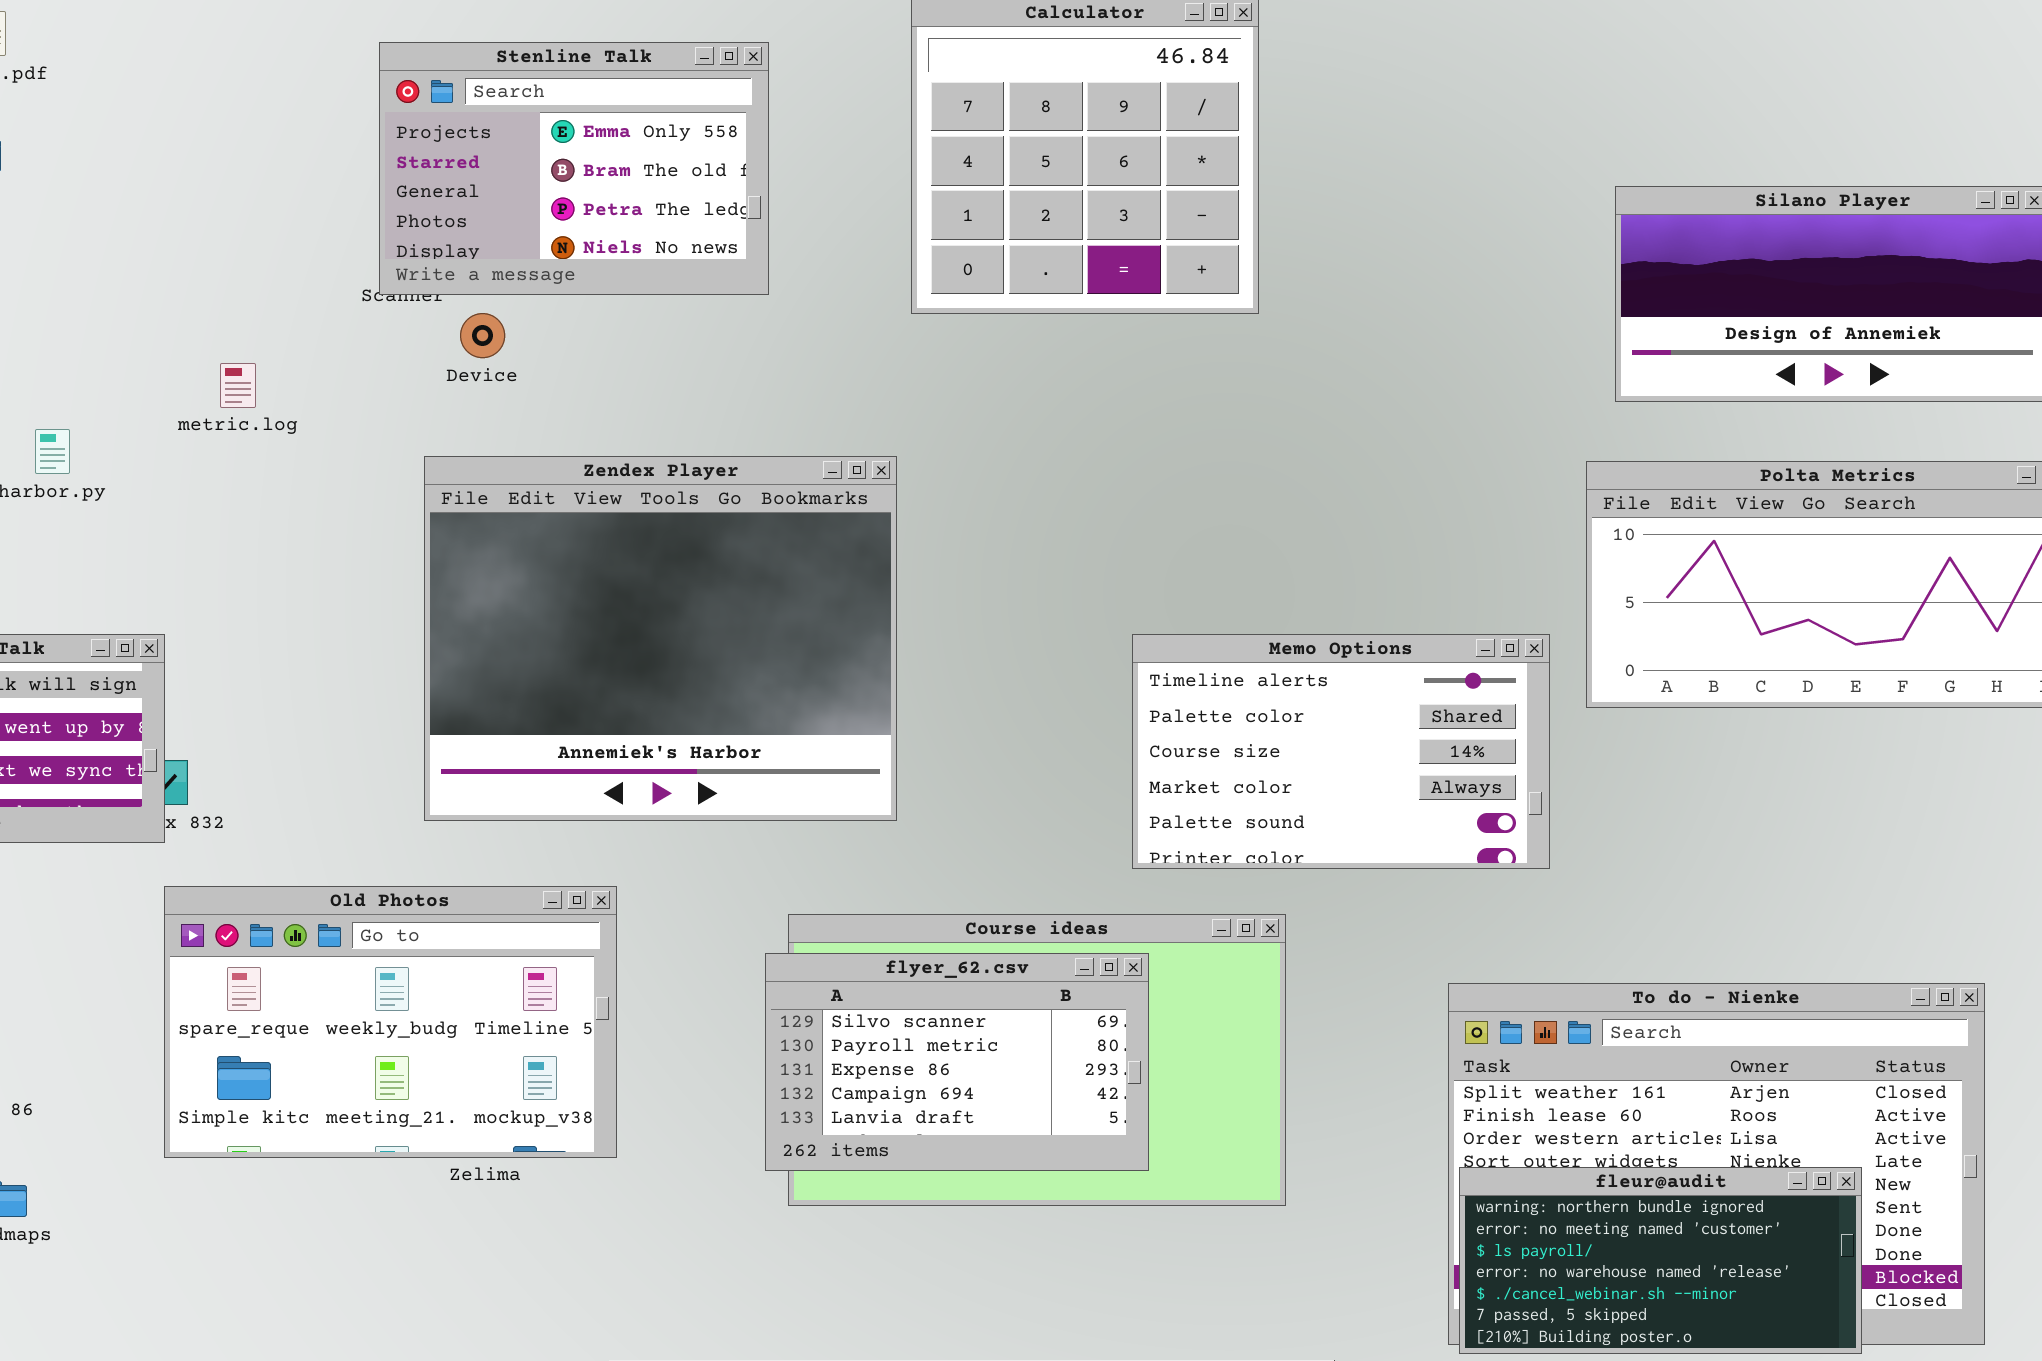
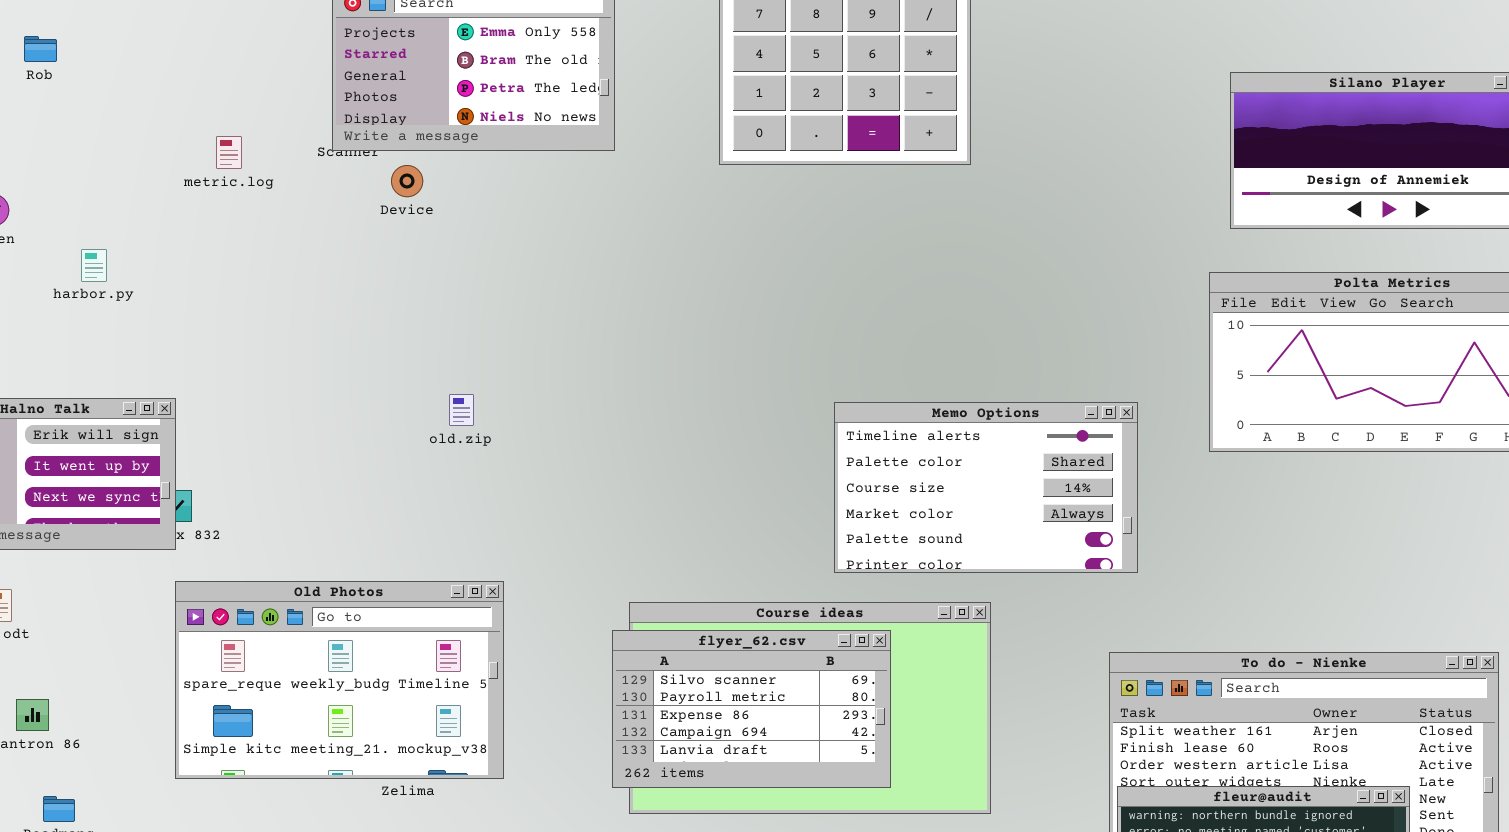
metric.log: [220,363,256,408] -> [216,136,242,169], moved
Zendex Player: [424,456,897,821] -> none, closed
Memo Options: [1132,634,1550,869] -> [834,402,1138,573], moved

